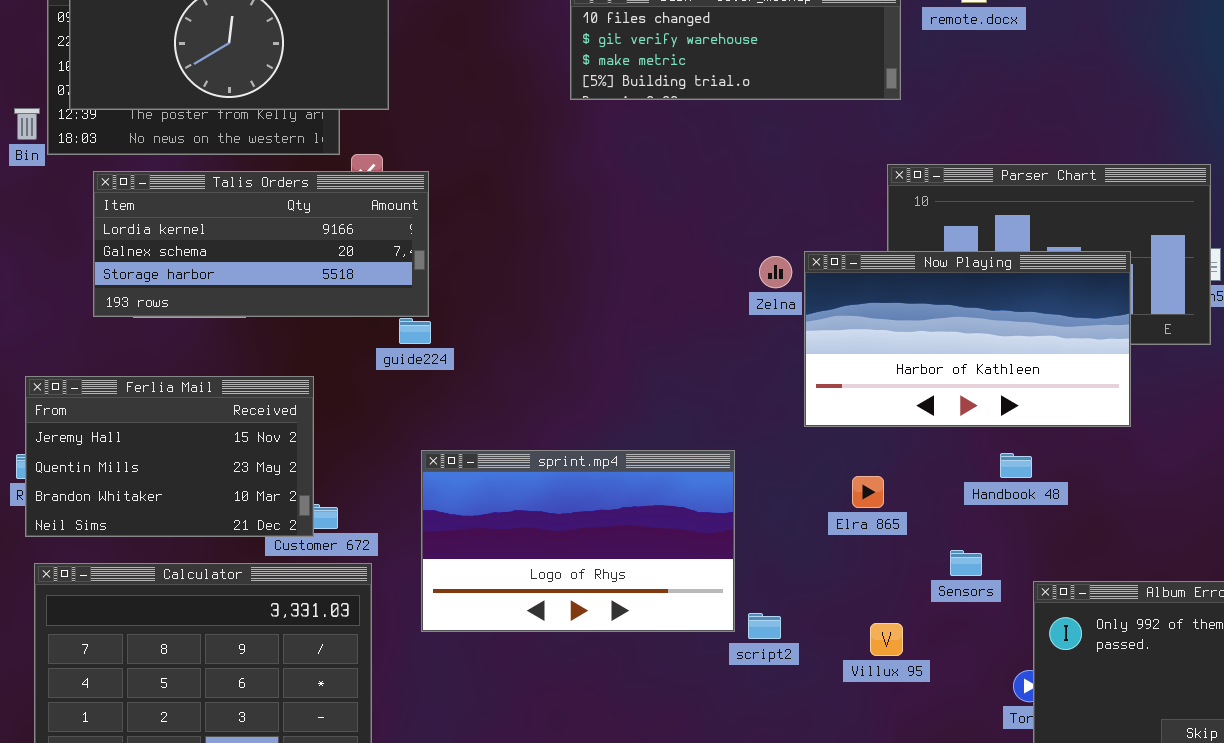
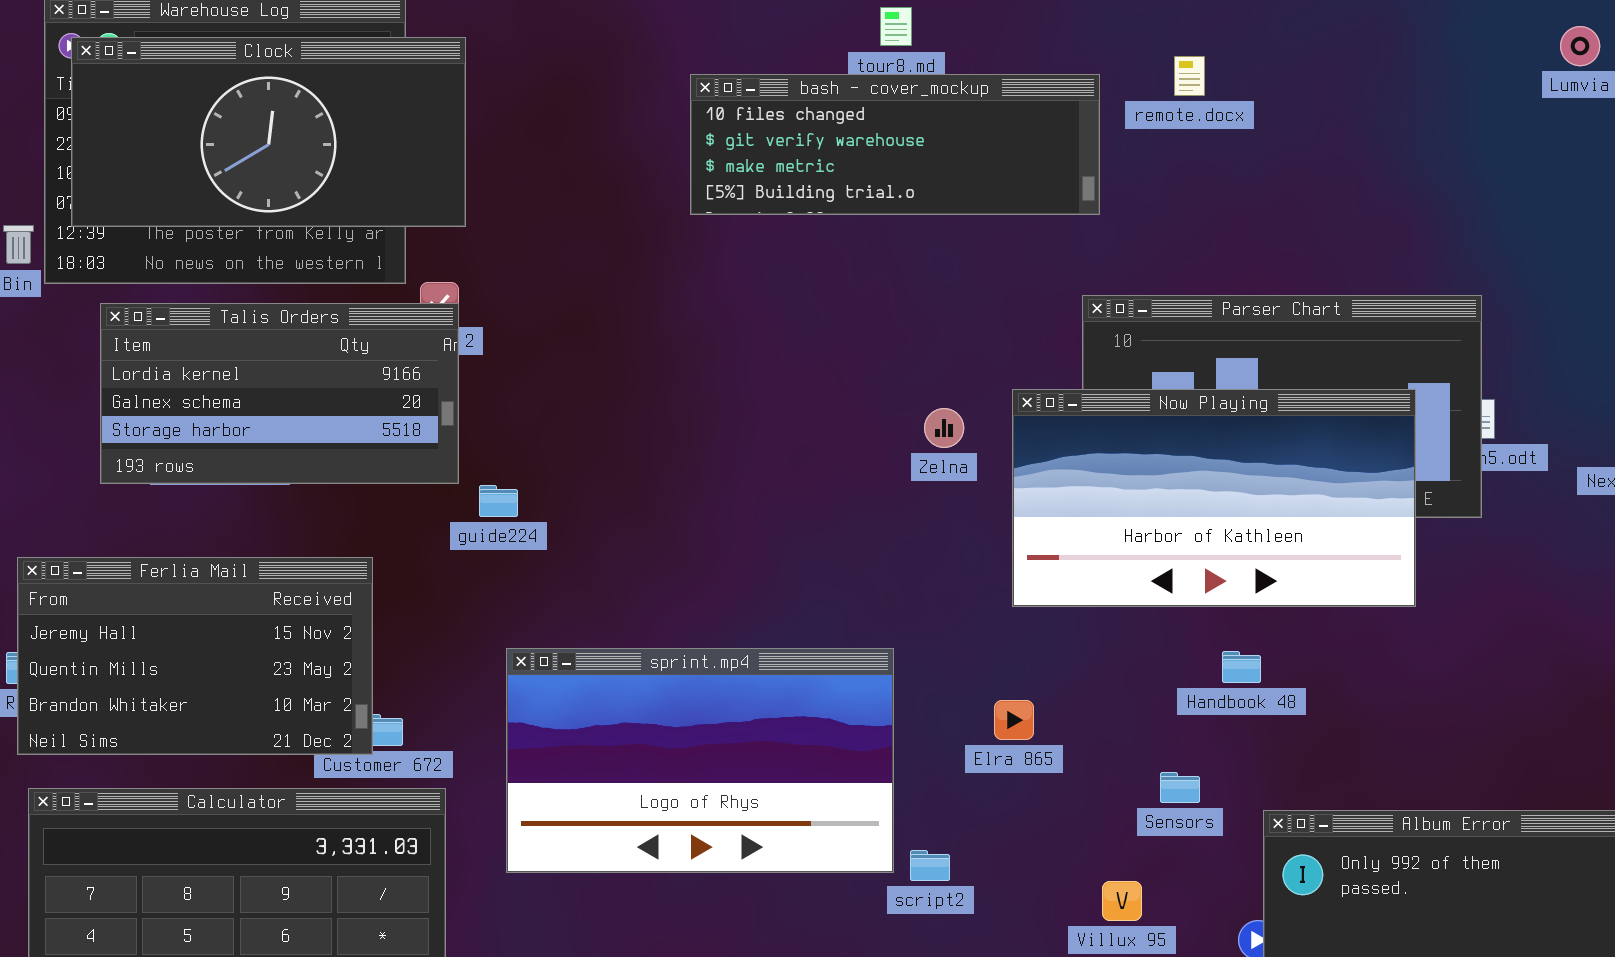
Talis Orders: [93,171,429,317] -> [100,303,459,484], resized
Now Playing: [804,251,1131,427] -> [1012,389,1416,607], moved
Elra 865: [852,476,884,508] -> [994,700,1034,740], moved
Villux 95: [870,623,903,656] -> [1102,881,1142,921], moved

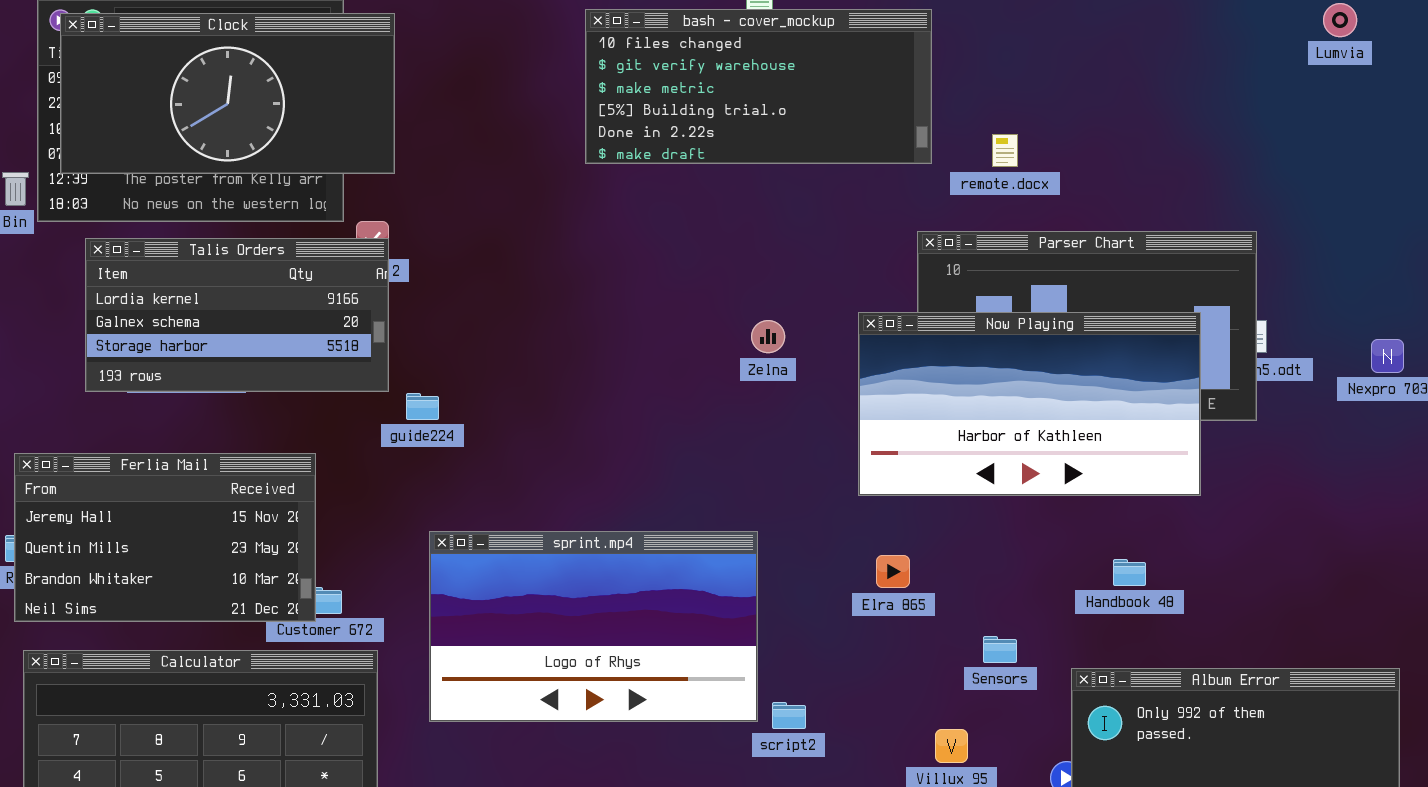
remote.docx: [1174,56,1205,96] -> [992,134,1018,167], moved
bash - cover_mockup: [690,74,1100,215] -> [585,9,932,164], resized
Zelna: [924,408,964,448] -> [751,320,785,353], moved
Handbook 48: [1222,651,1261,683] -> [1113,559,1146,586], moved
Elra 865: [994,700,1034,740] -> [876,555,910,588], moved

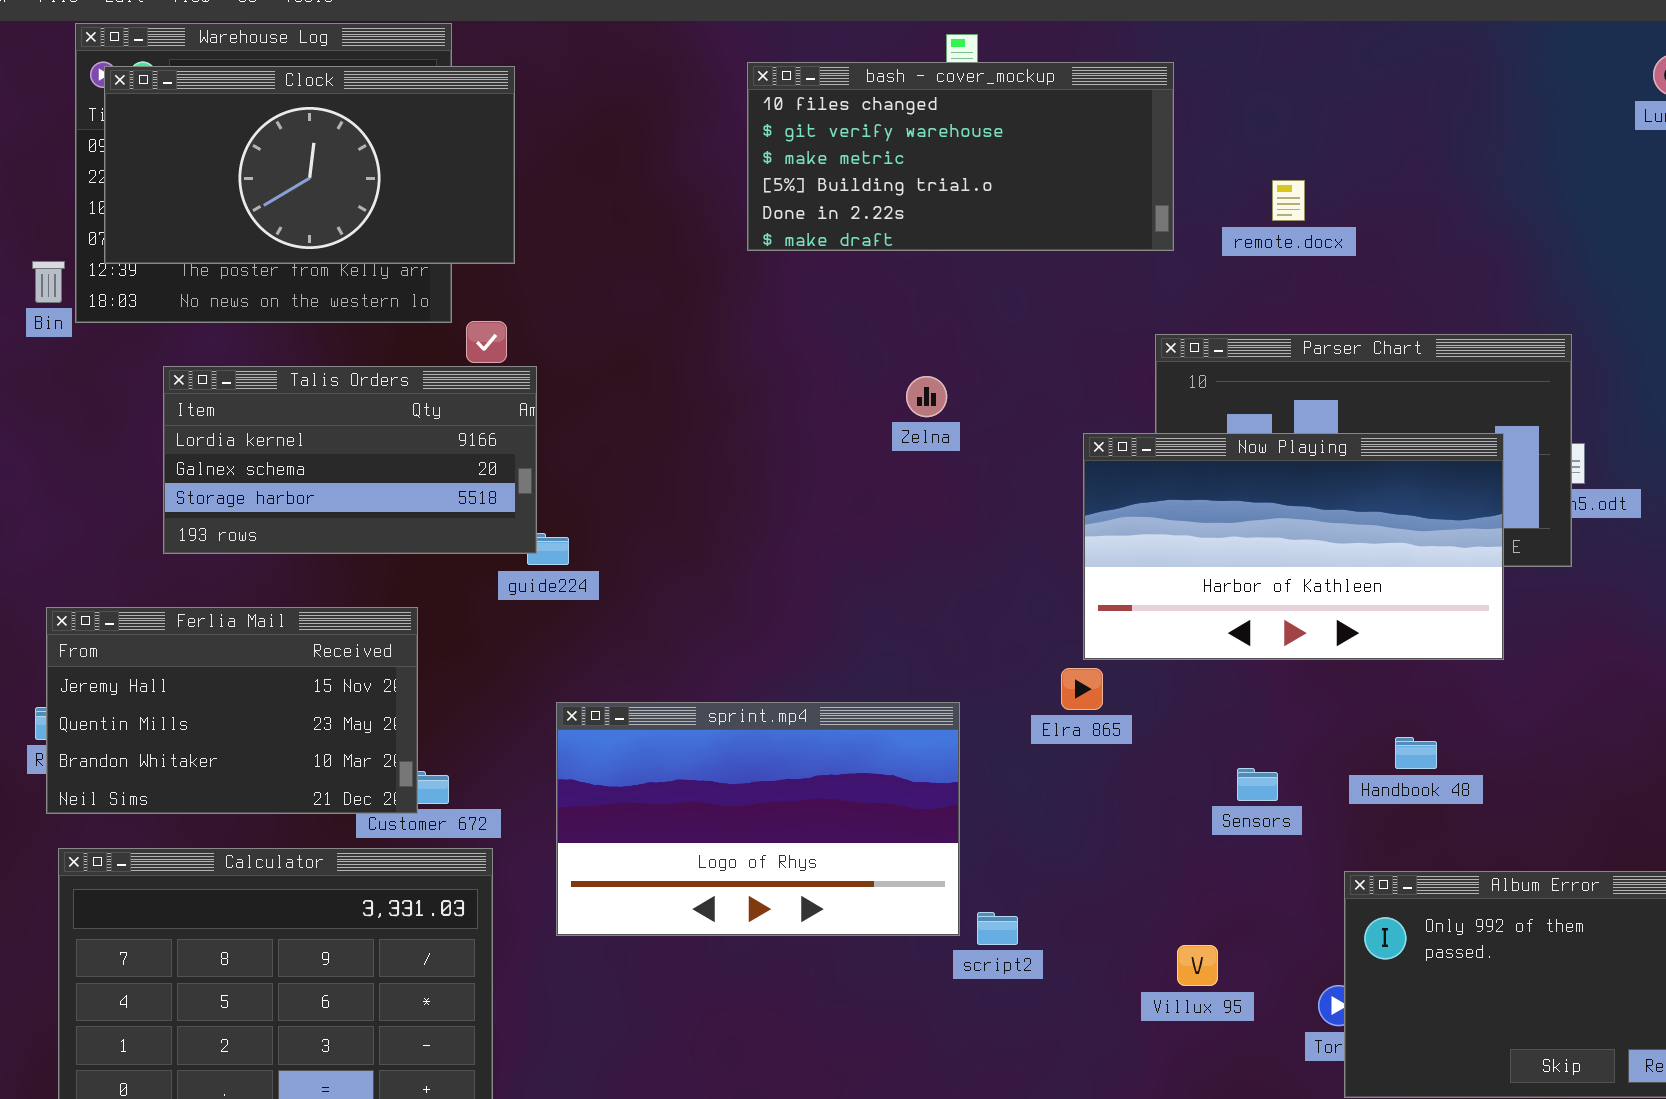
remote.docx: [992,134,1018,167] -> [1272,180,1305,221], moved
Talis Orders: [85,238,389,392] -> [163,366,537,554], moved
Zelna: [751,320,785,353] -> [906,376,947,417], moved
Elra 865: [876,555,910,588] -> [1061,668,1103,710], moved
Sensors: [983,636,1017,663] -> [1237,768,1278,801], moved

